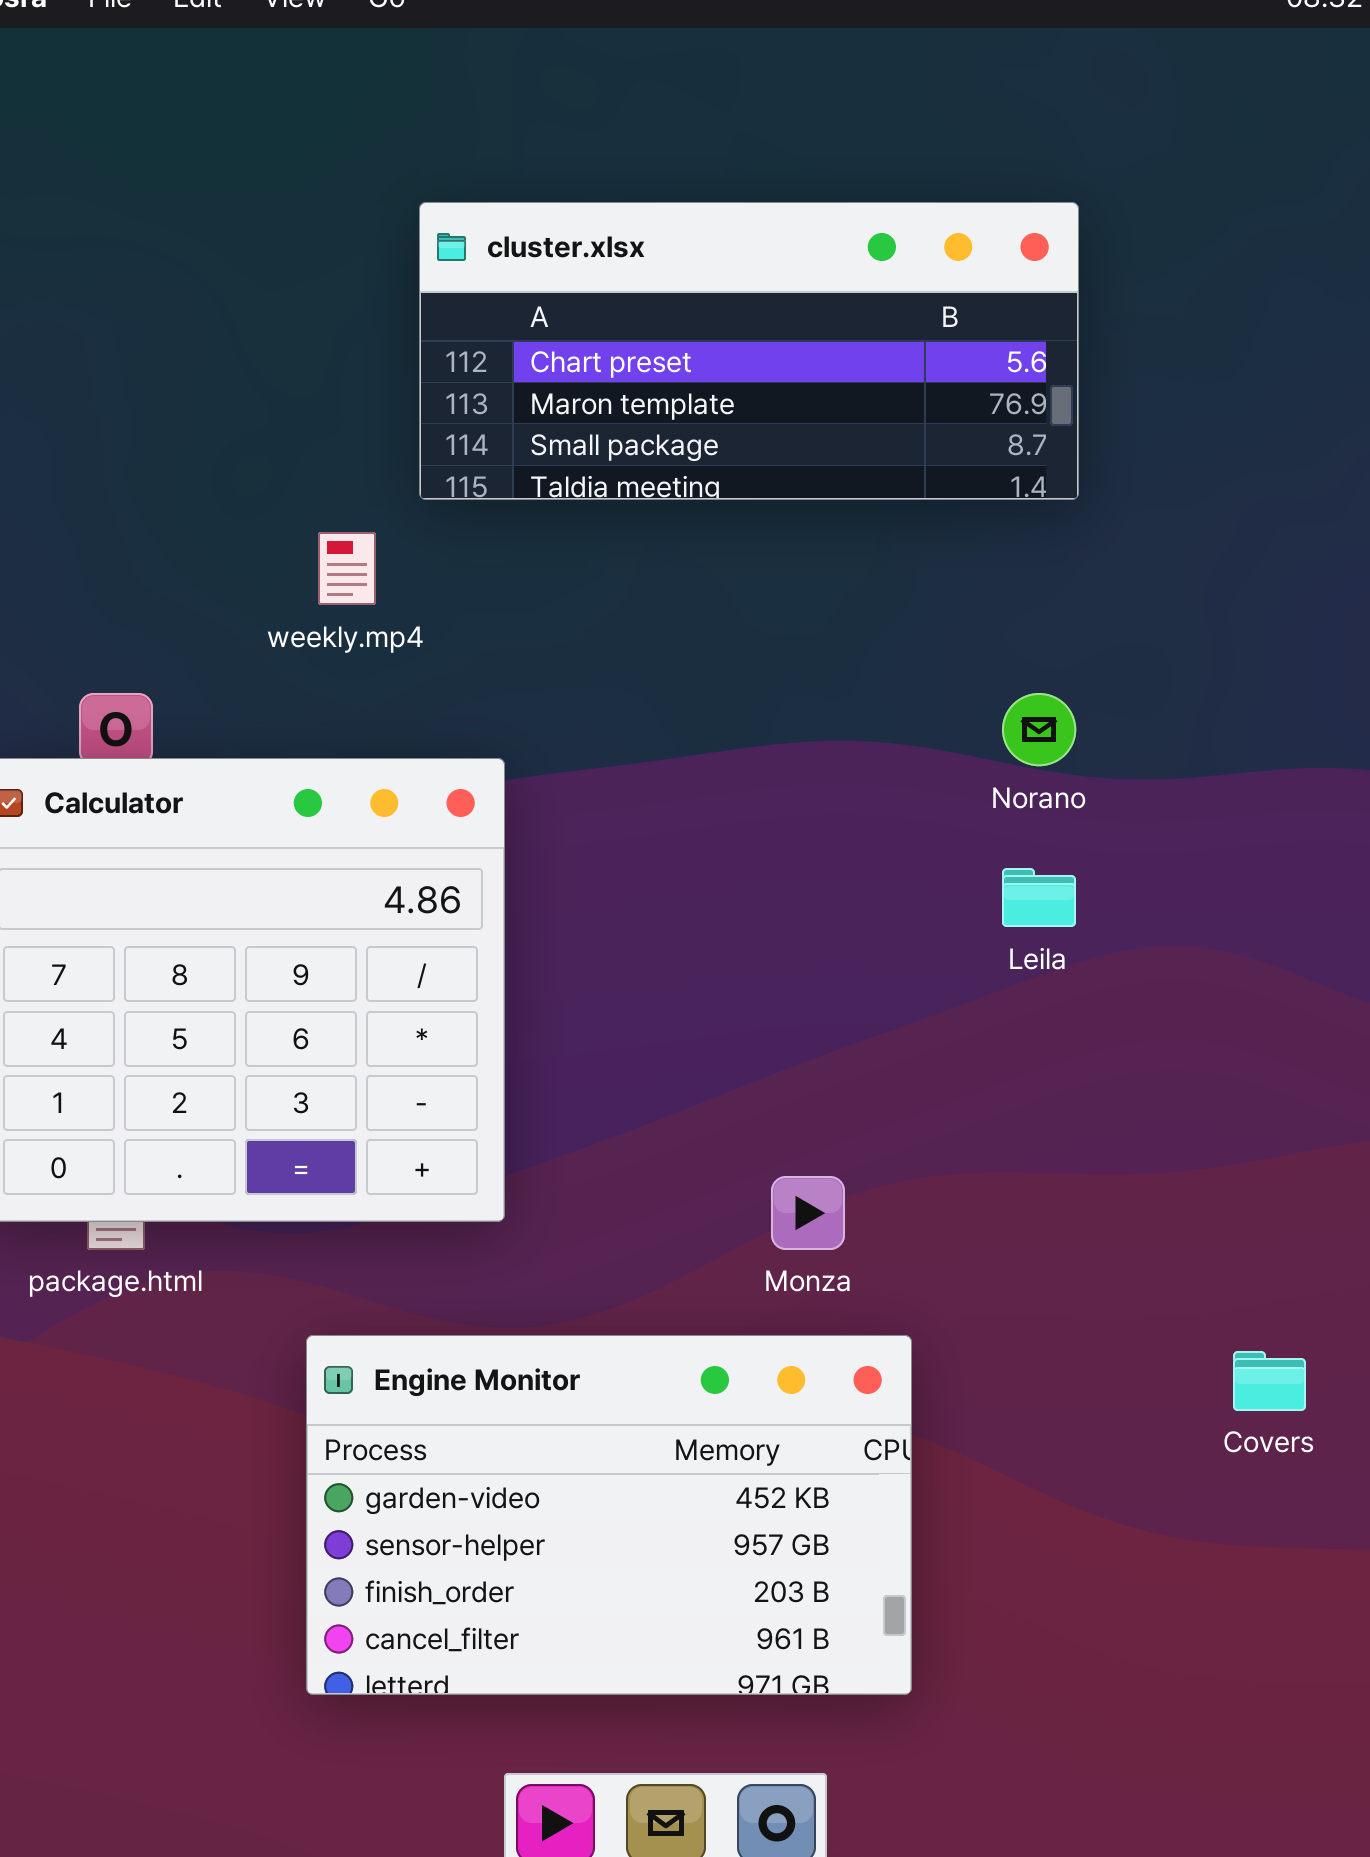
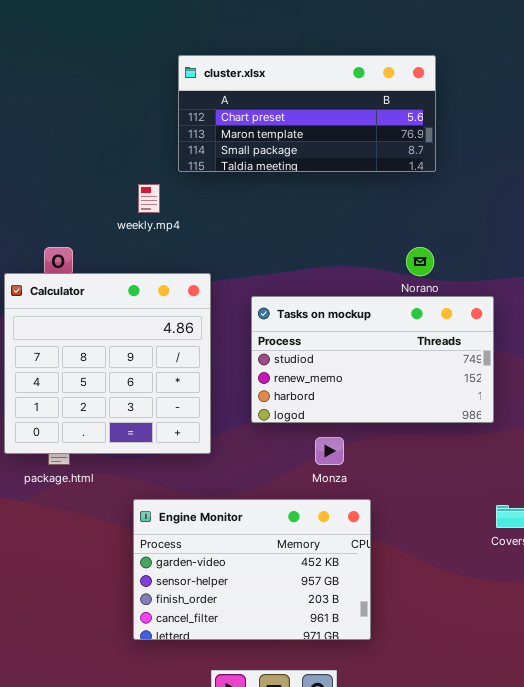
Tasks on mockup: none -> [251,296,494,423], opened

